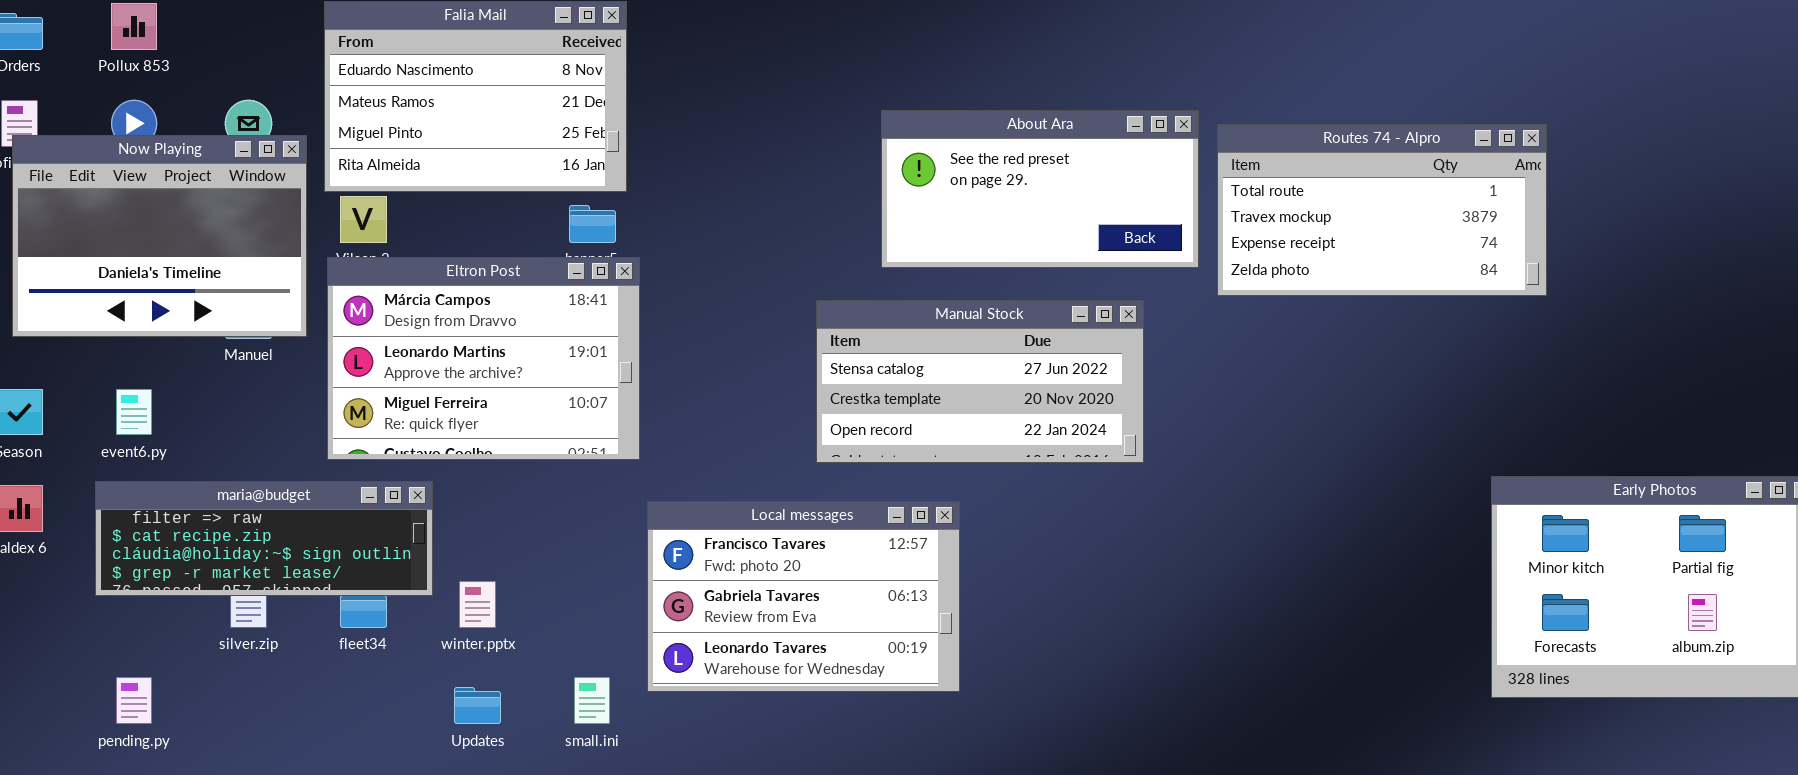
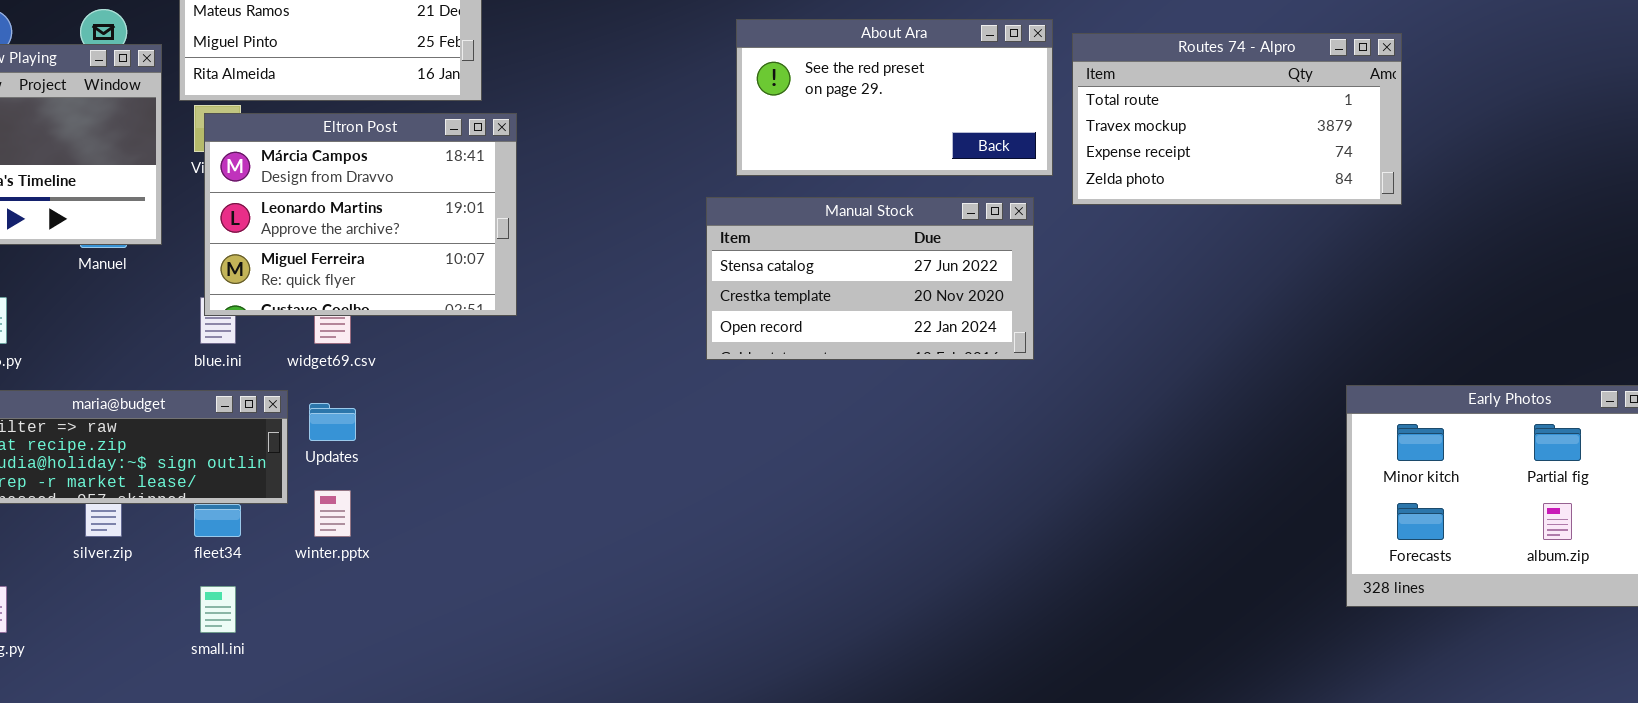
Eltron Post: [327,257,640,460] -> [204,113,517,316], moved
Manual Stock: [816,300,1144,463] -> [706,197,1034,360], moved
Local messages: [647,501,960,692] -> none, closed
small.ini: [574,677,610,724] -> [200,586,236,633], moved
Updates: [454,687,501,724] -> [309,403,356,441], moved

